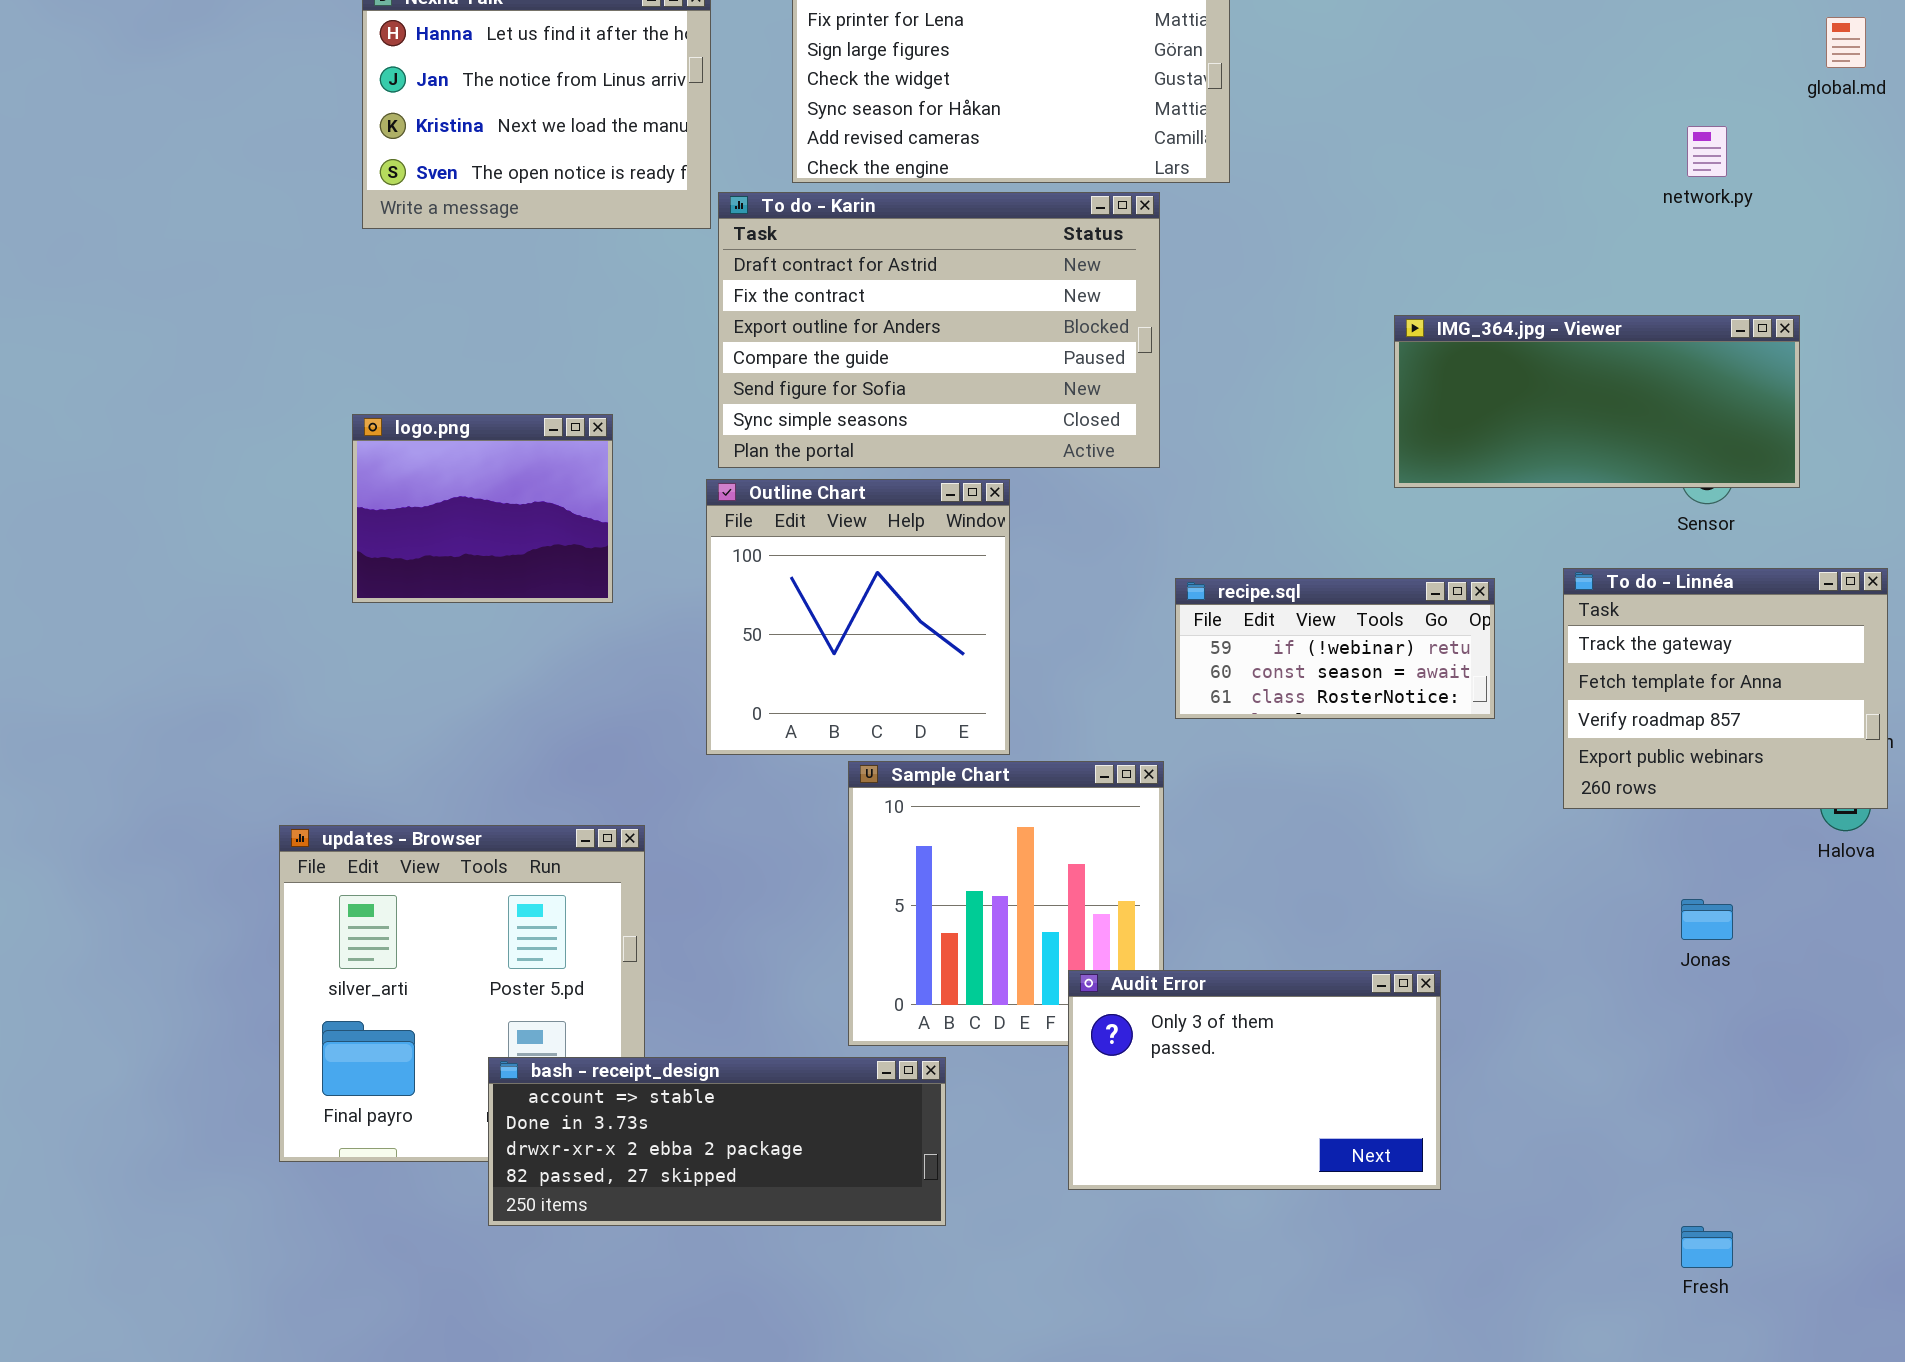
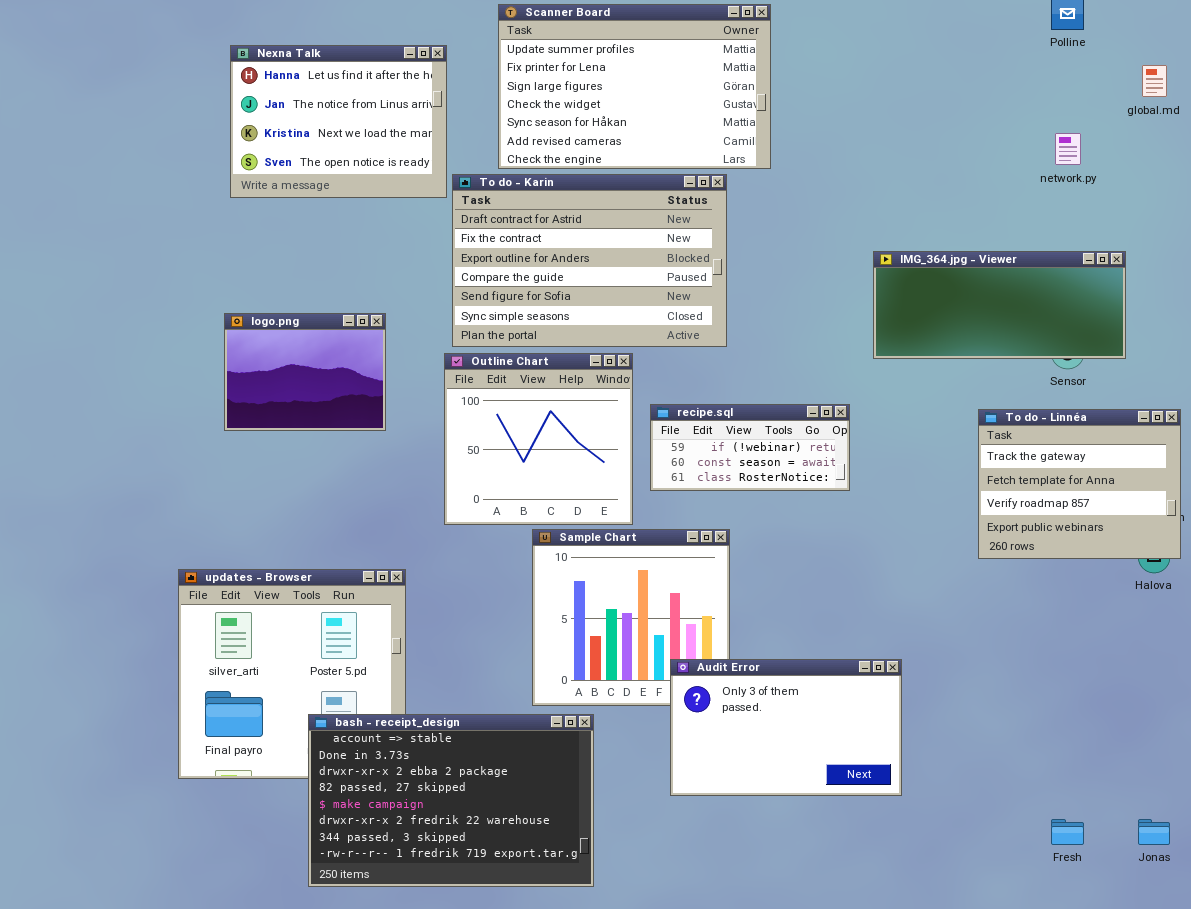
recipe.sql: [1175,578,1495,719] -> [650,404,850,491], moved
Jonas: [1681,899,1733,940] -> [1138,819,1170,845], moved
bash - receipt_design: [488,1057,946,1226] -> [308,714,594,887], resized

